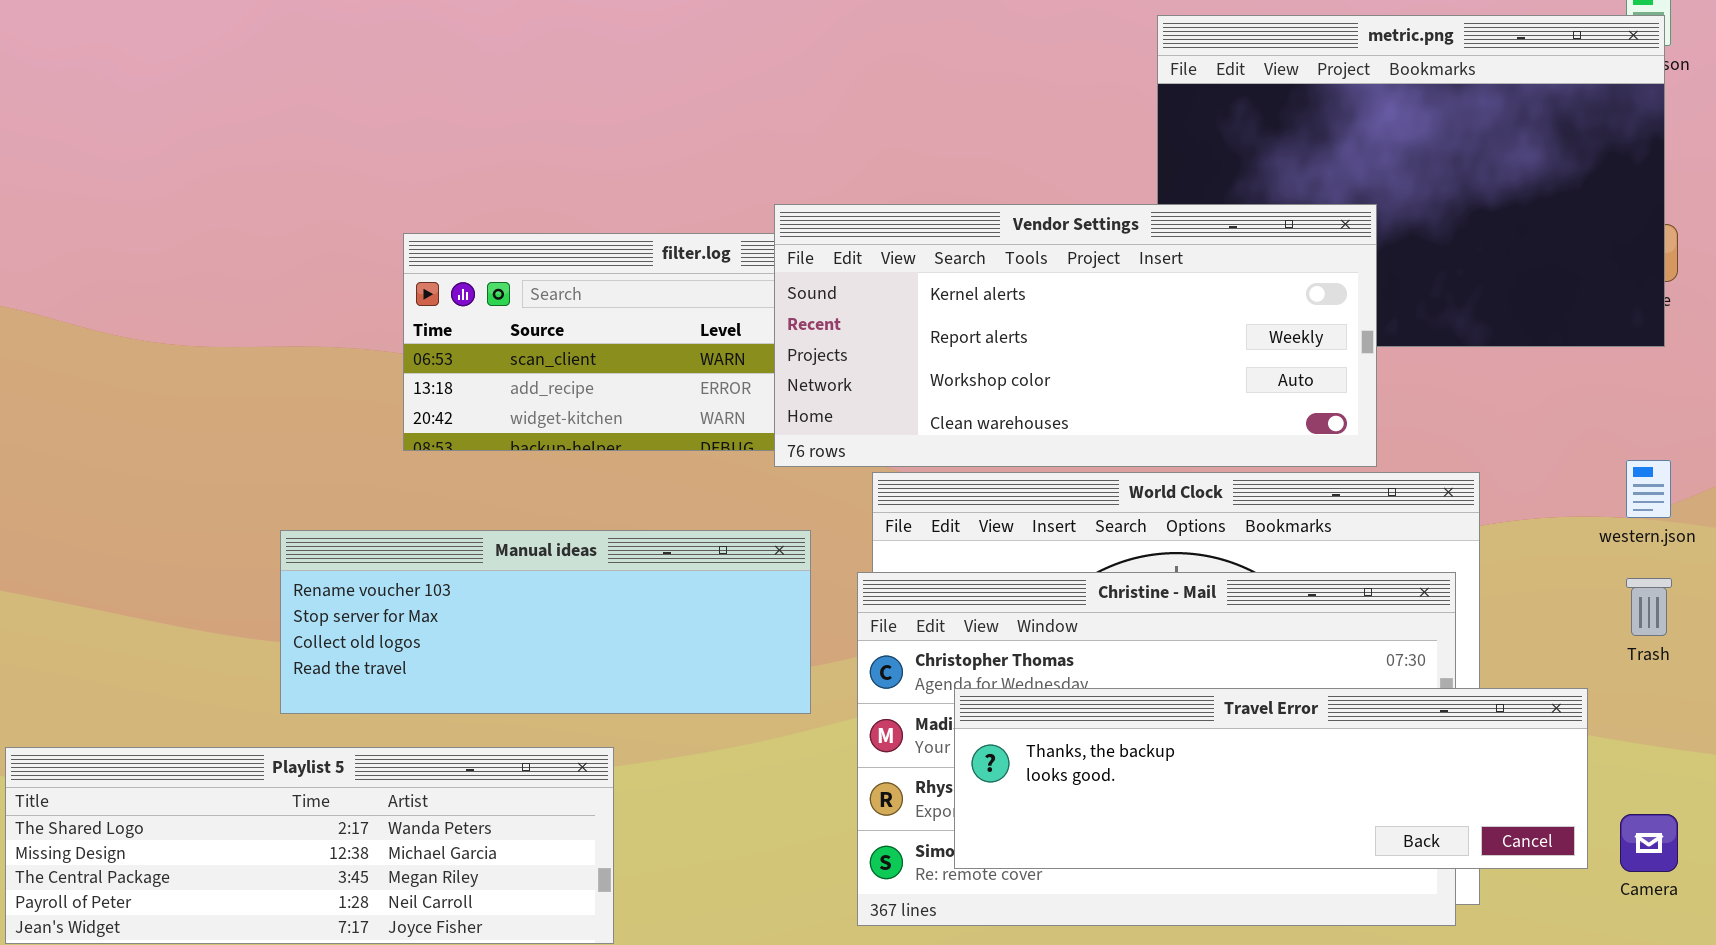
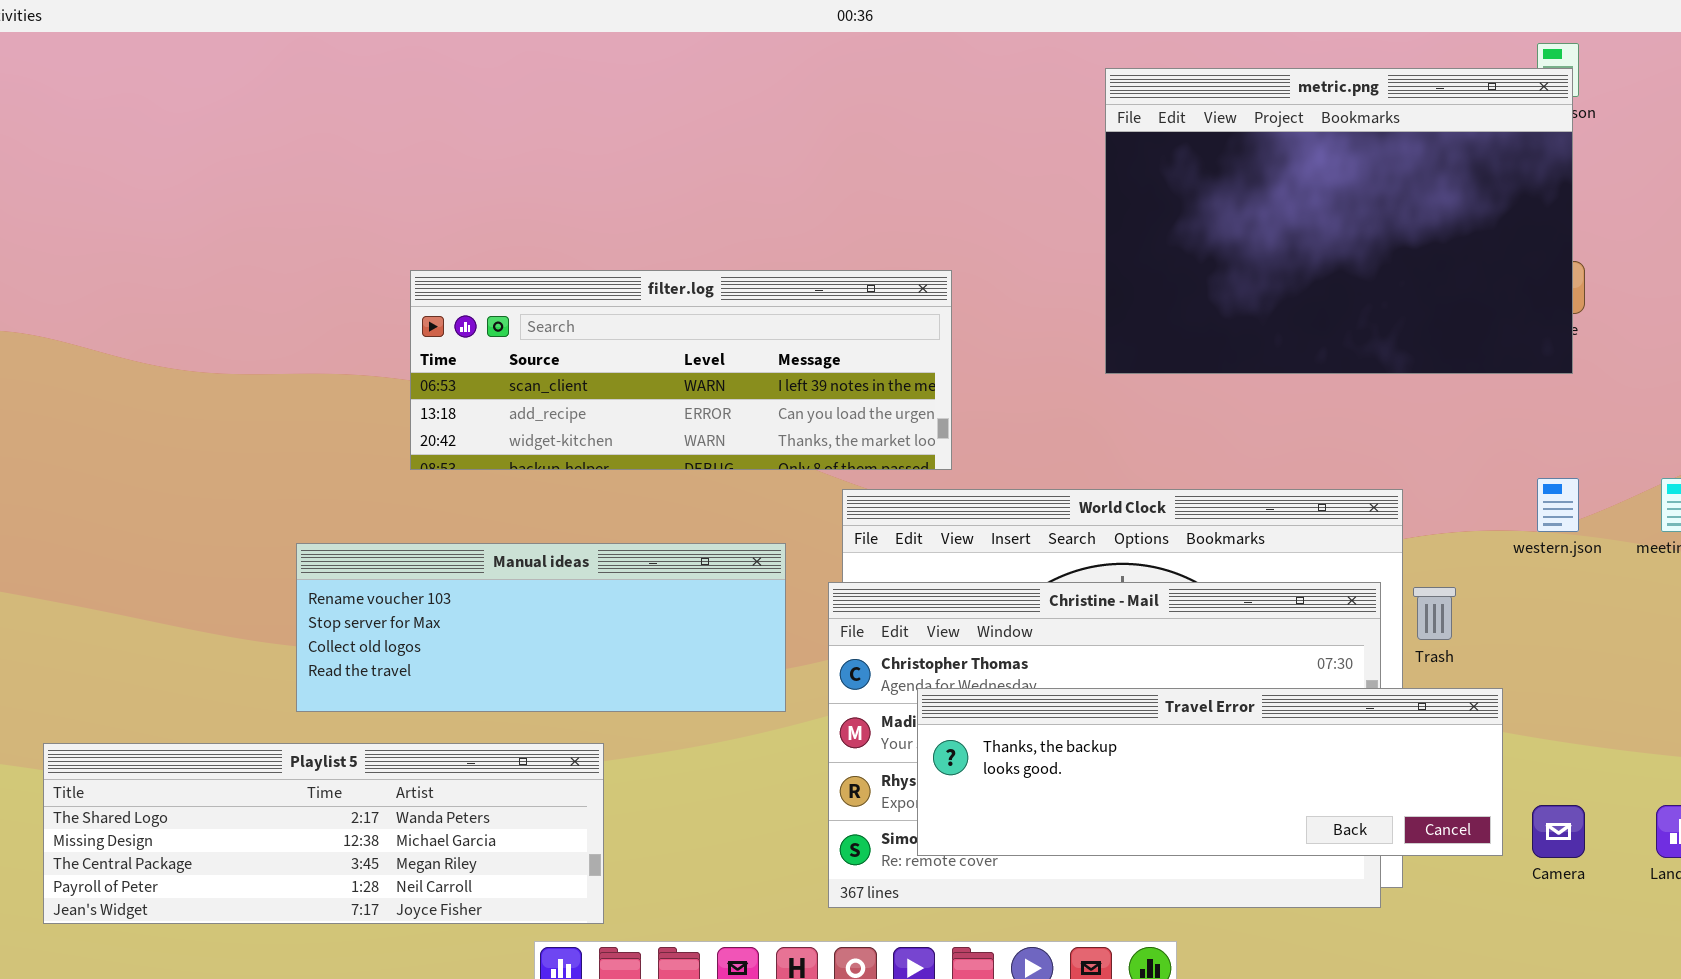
Vendor Settings: [774,204,1377,467] -> none, closed
Trash: [1626,578,1672,636] -> [1413,587,1456,640], moved

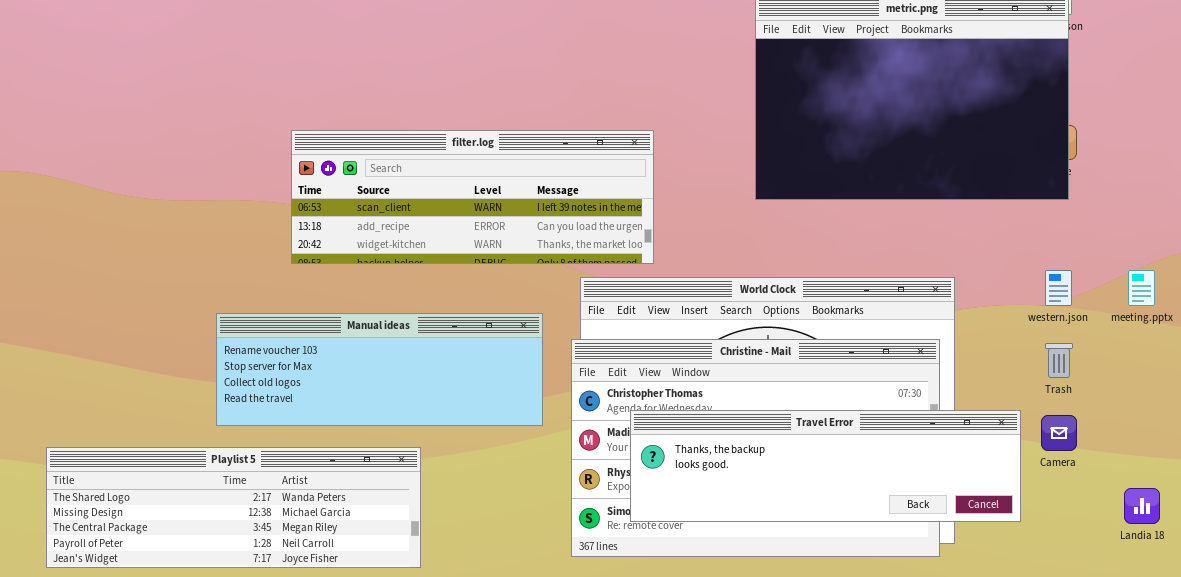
Trash: [1413,587,1456,640] -> [1045,343,1073,378], moved
Camera: [1532,805,1585,858] -> [1041,415,1077,451], moved

